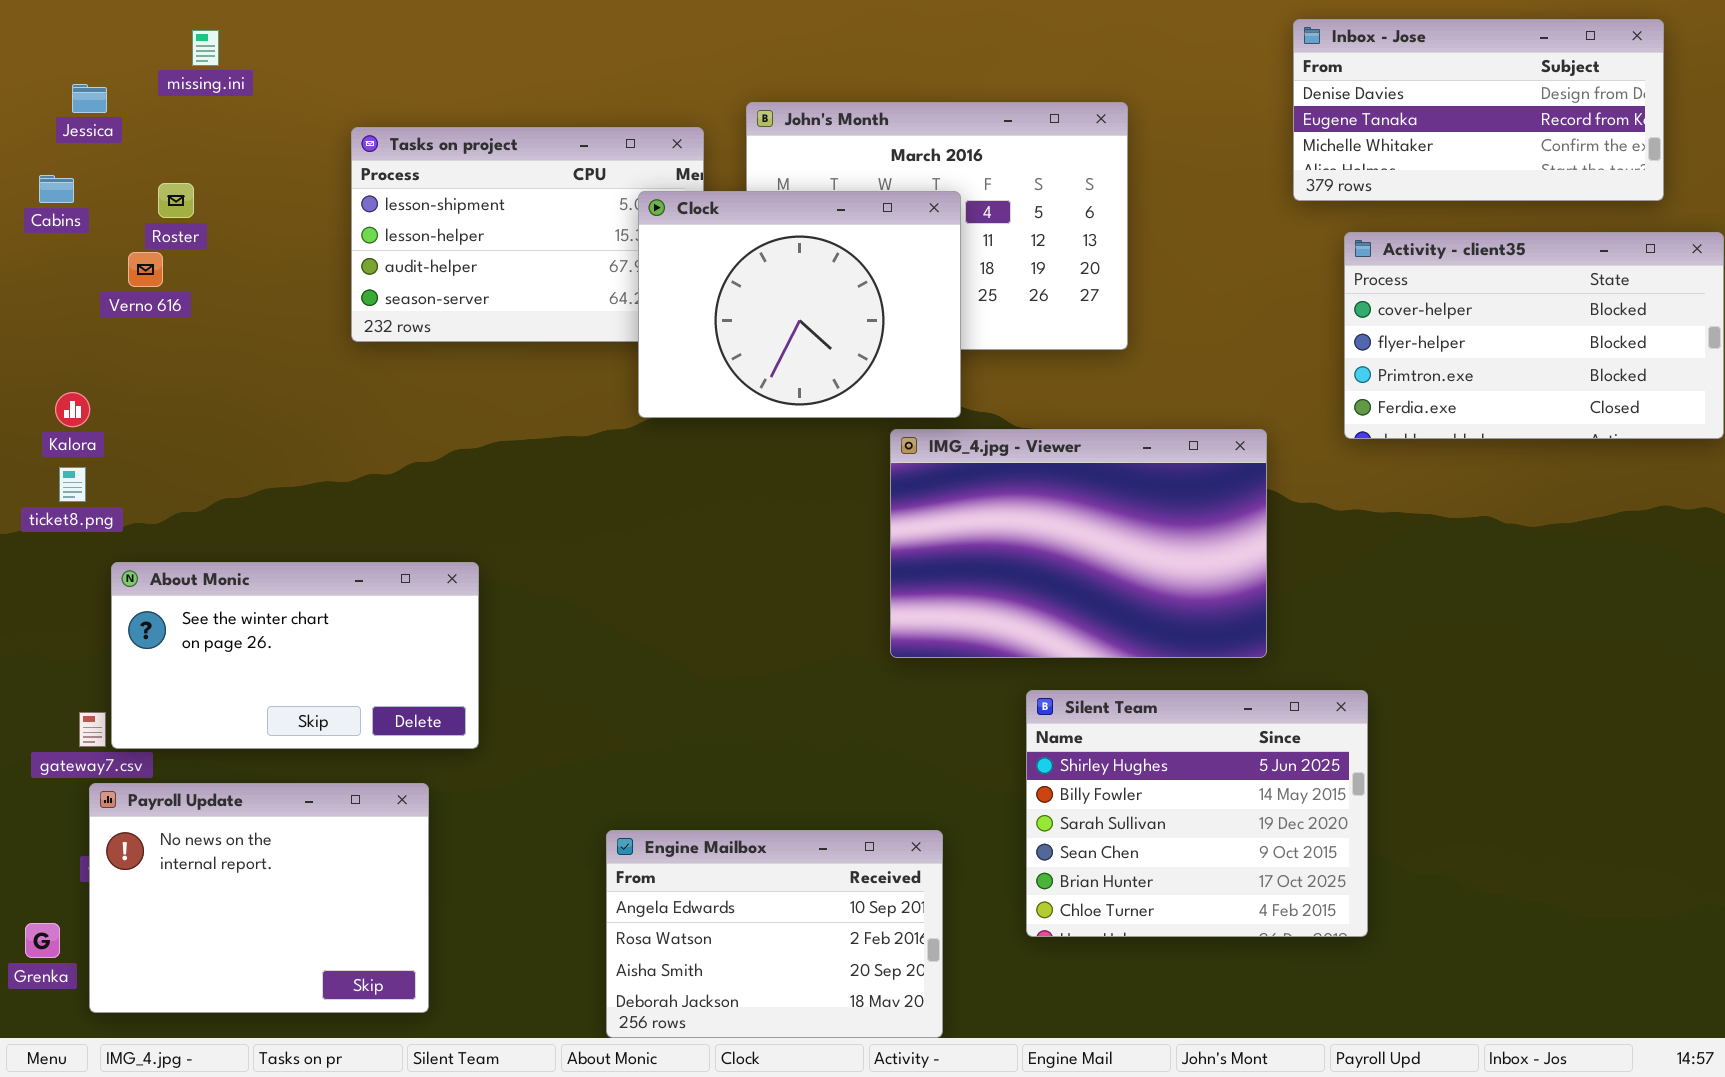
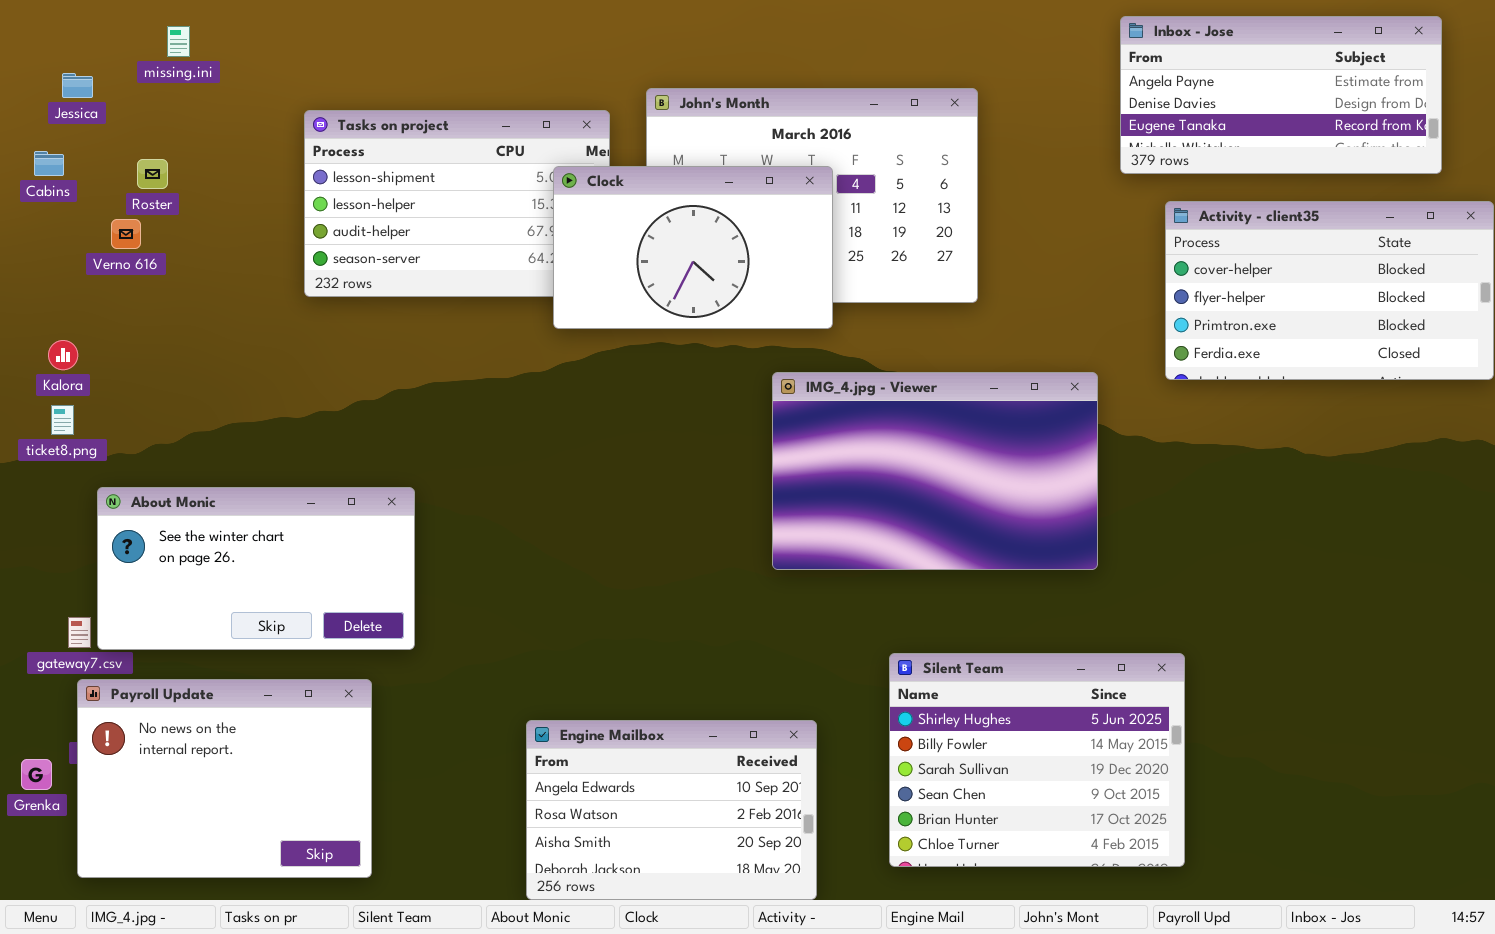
Inbox - Jose: [1293,19,1664,201] -> [1120,16,1442,174], scrolled up 1 row
Clock: [638,191,961,418] -> [553,166,833,329], resized
Silent Team: [1026,690,1368,937] -> [889,653,1185,867], moved
Grenka: [25,923,60,958] -> [21,759,52,790], moved

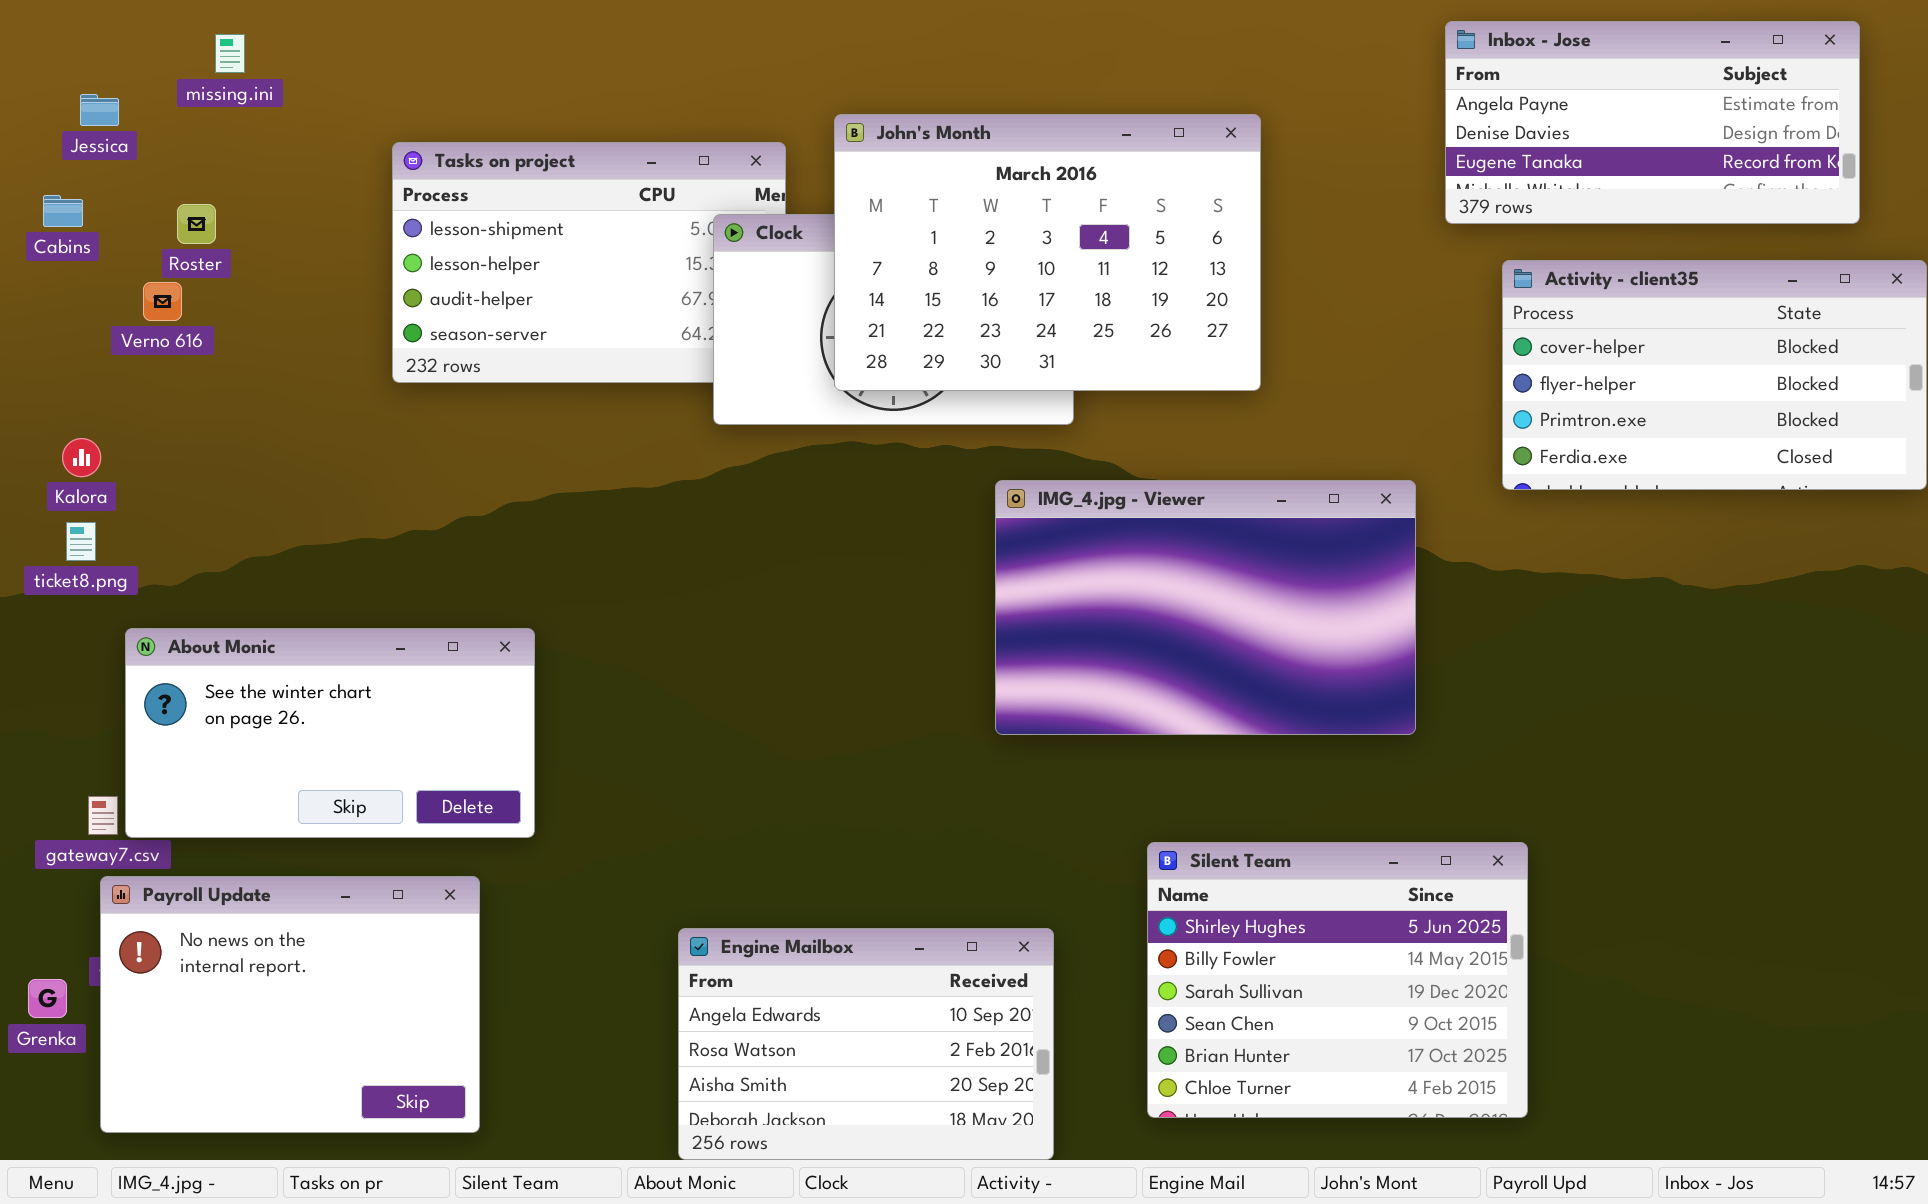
John's Month: [646,88,978,303] -> [834,114,1261,391], raised

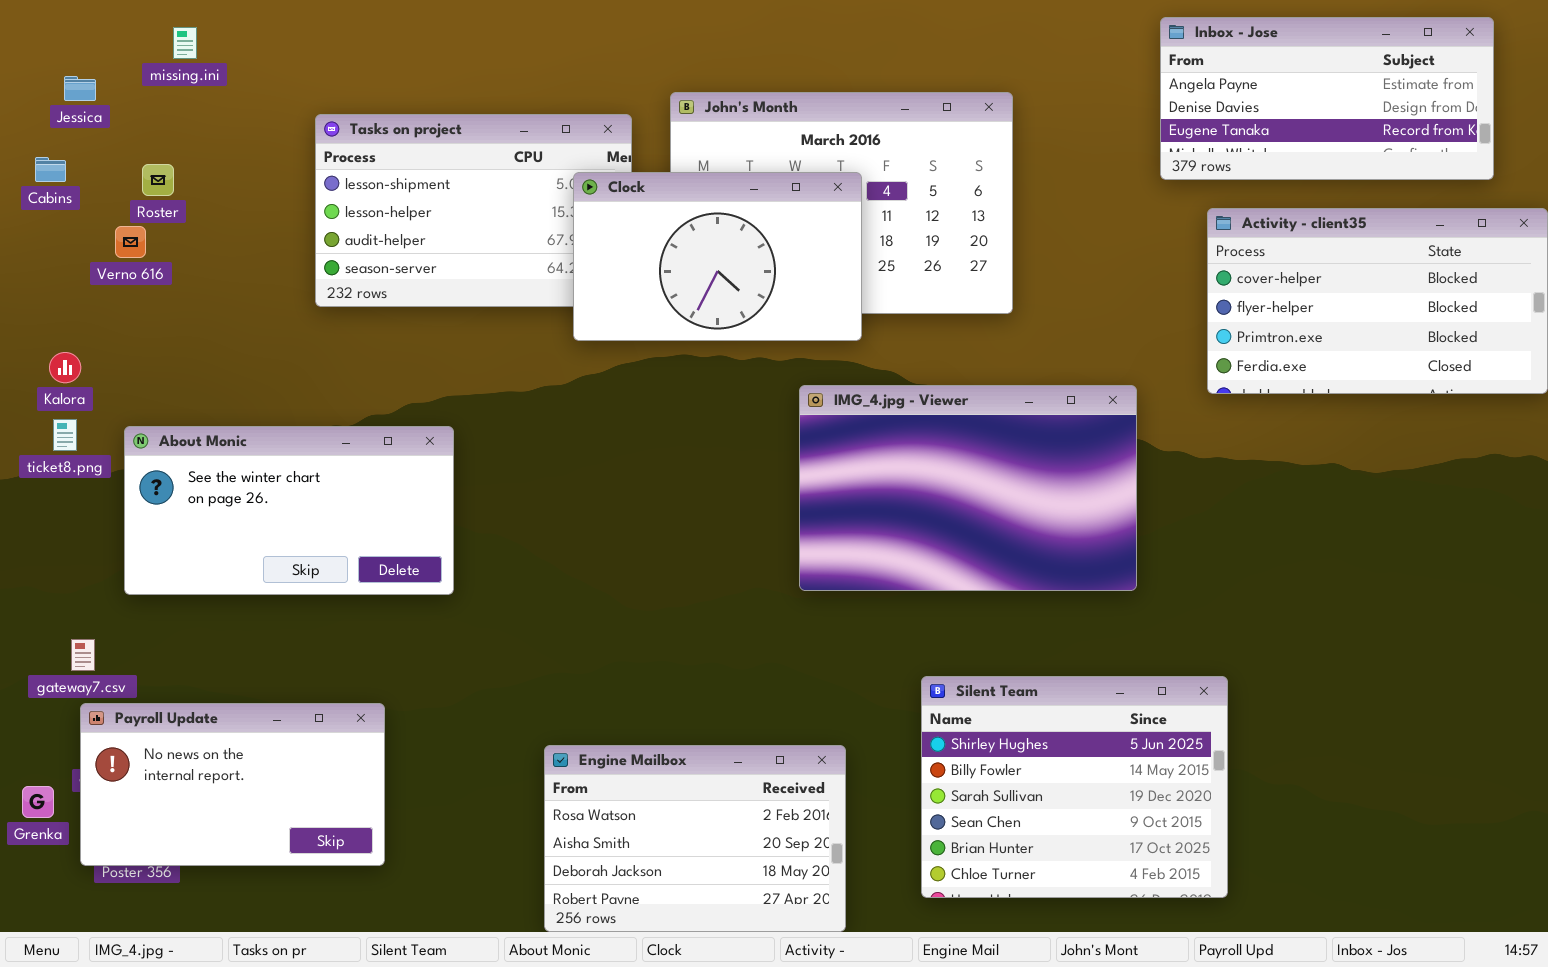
Clock: [713,214,1074,425] -> [573,172,862,341], raised
About Monic: [125,628,535,838] -> [124,426,454,595], moved
Payroll Update: [100,876,480,1133] -> [80,703,385,866], resized
Engine Mailbox: [678,928,1054,1160] -> [544,745,846,932], scrolled down 1 row

